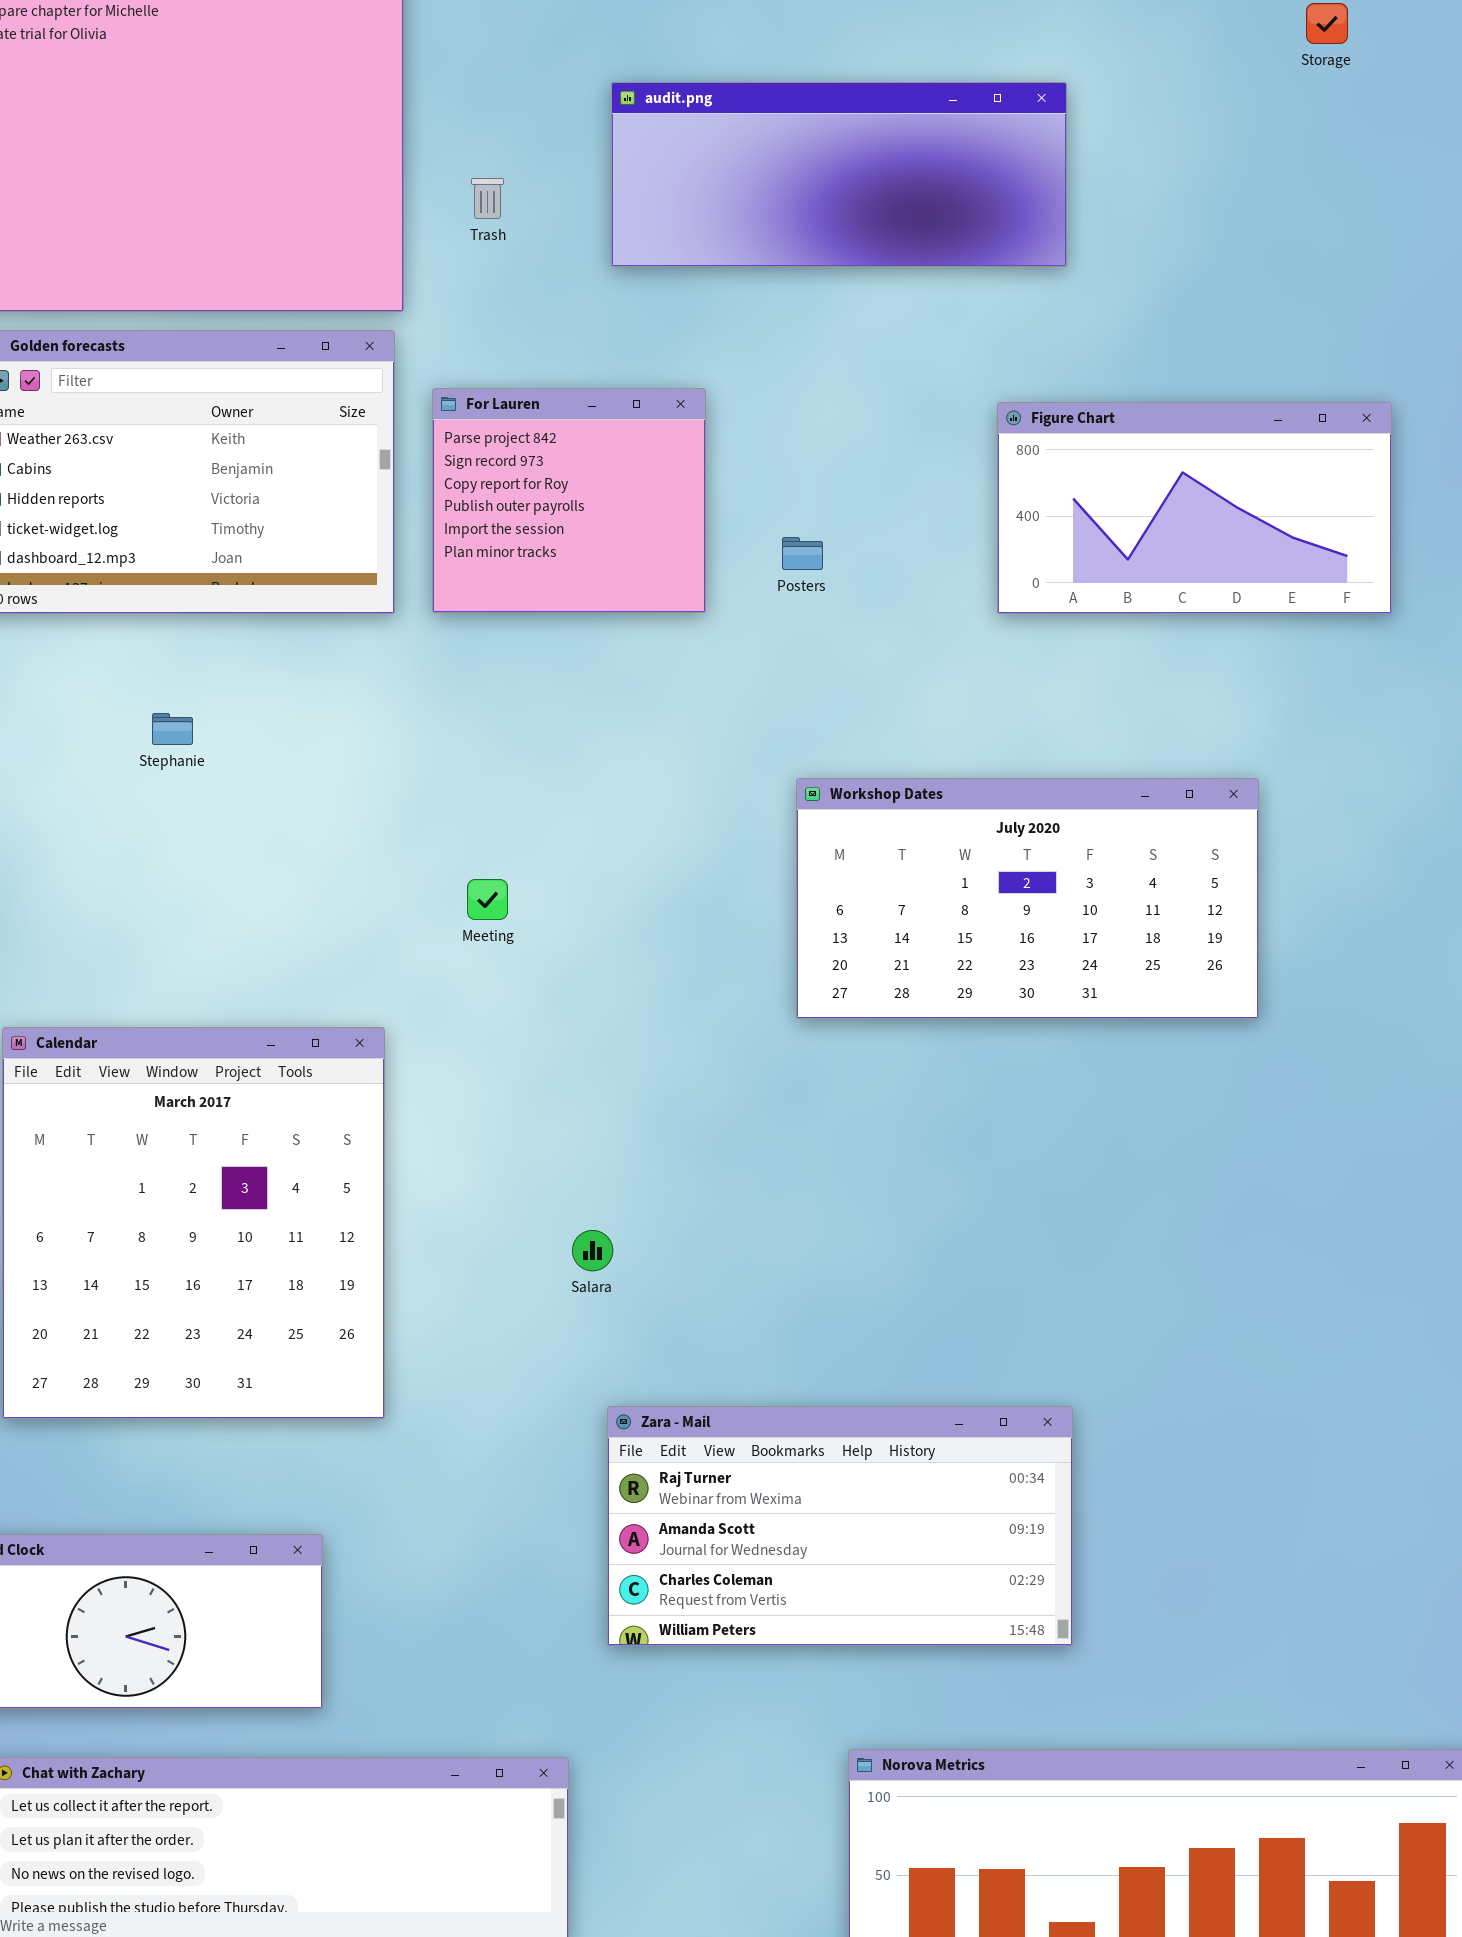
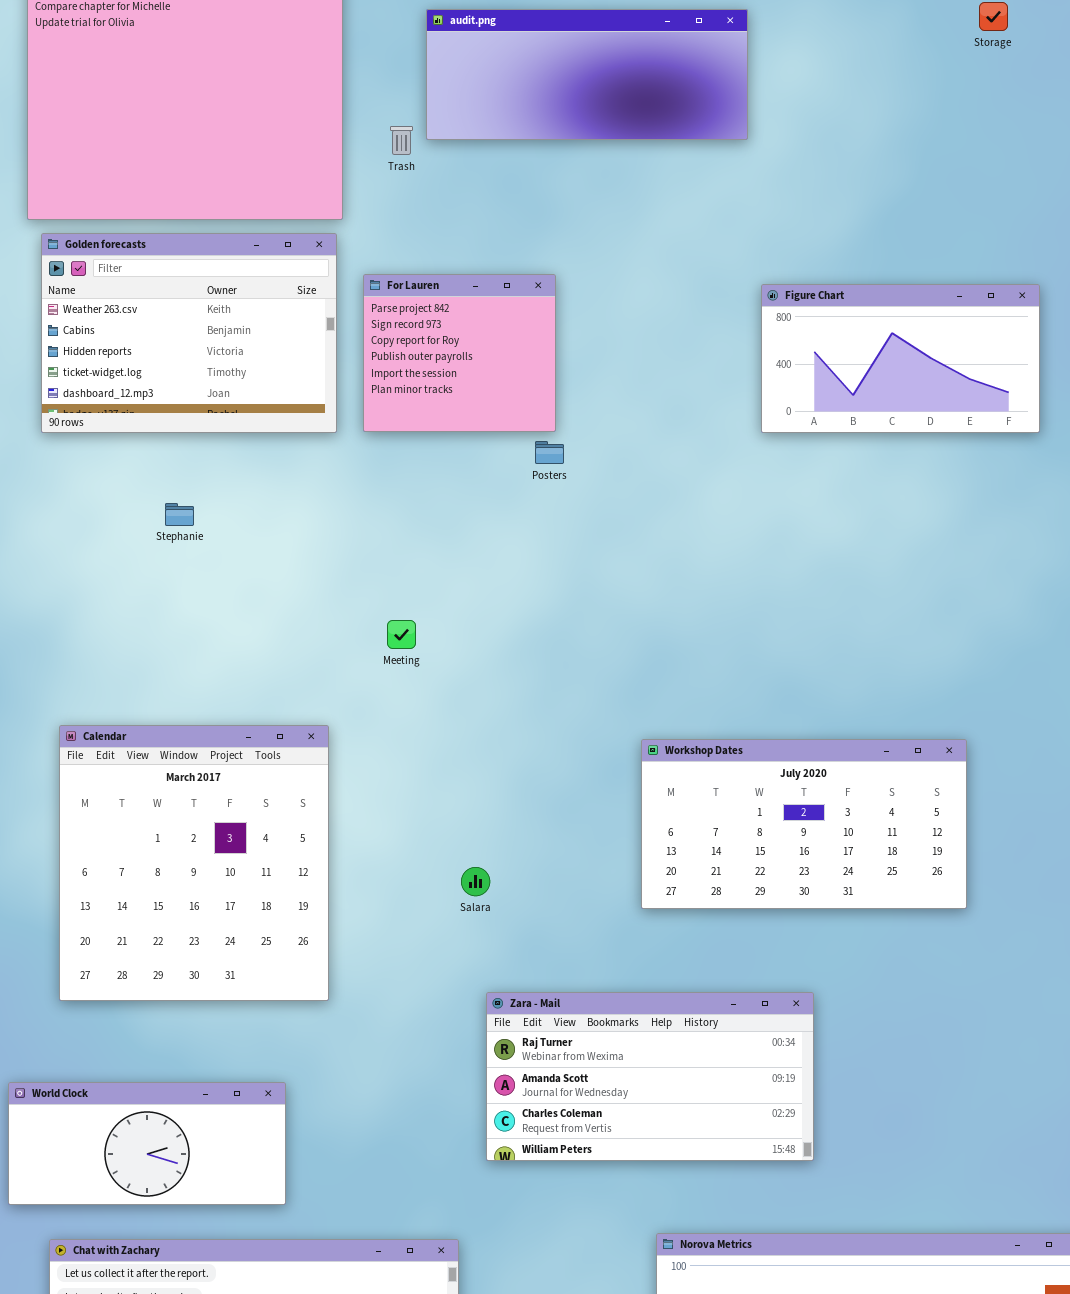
audit.png: [611,82,1067,267] -> [426,9,748,140], moved
Posters: [782,537,823,570] -> [535,441,564,464], moved
Workshop Dates: [796,778,1259,1019] -> [641,739,967,909], moved

